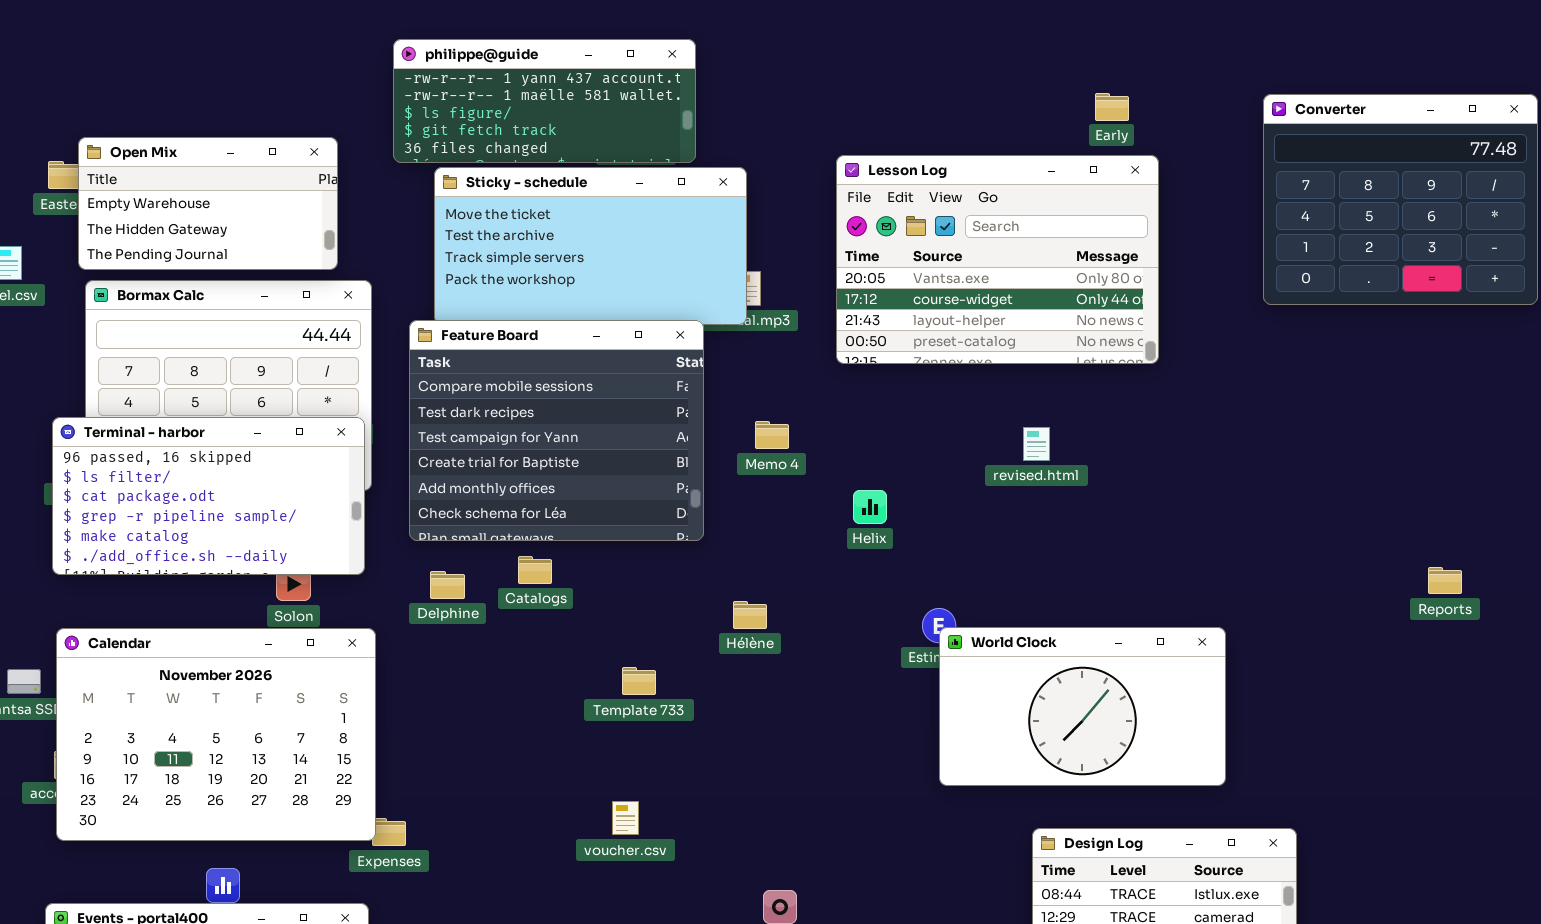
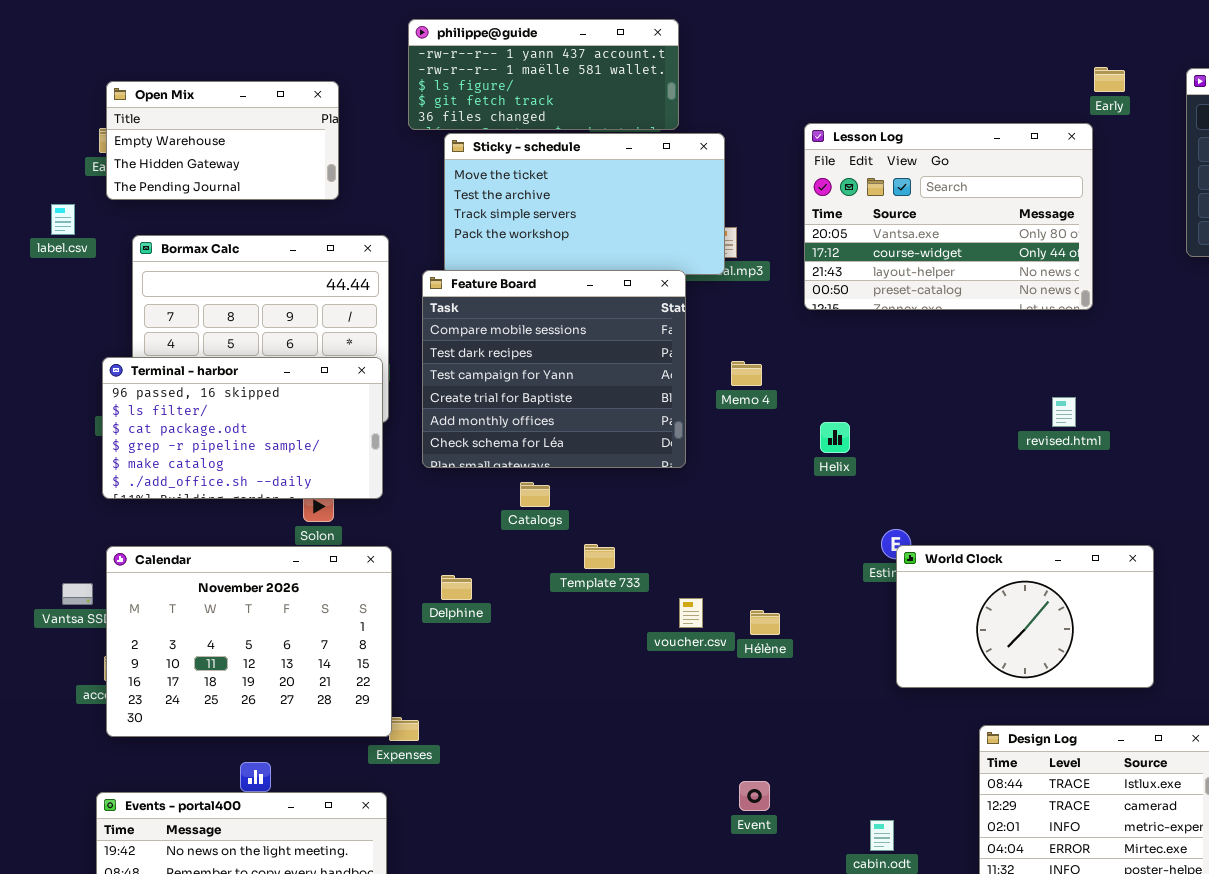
Early: [1095,93,1129,121] -> [1094,67,1125,92], moved
Open Mix: [78,137,338,270] -> [106,81,339,200], moved
revised.html: [1023,427,1050,461] -> [1052,397,1076,427], moved
Delphine: [430,571,465,599] -> [441,575,472,600], moved
Hélène: [733,601,767,629] -> [750,610,780,635], moved
Template 733: [622,667,656,695] -> [584,544,615,569], moved
voucher.csv: [612,801,639,835] -> [679,598,703,628], moved

